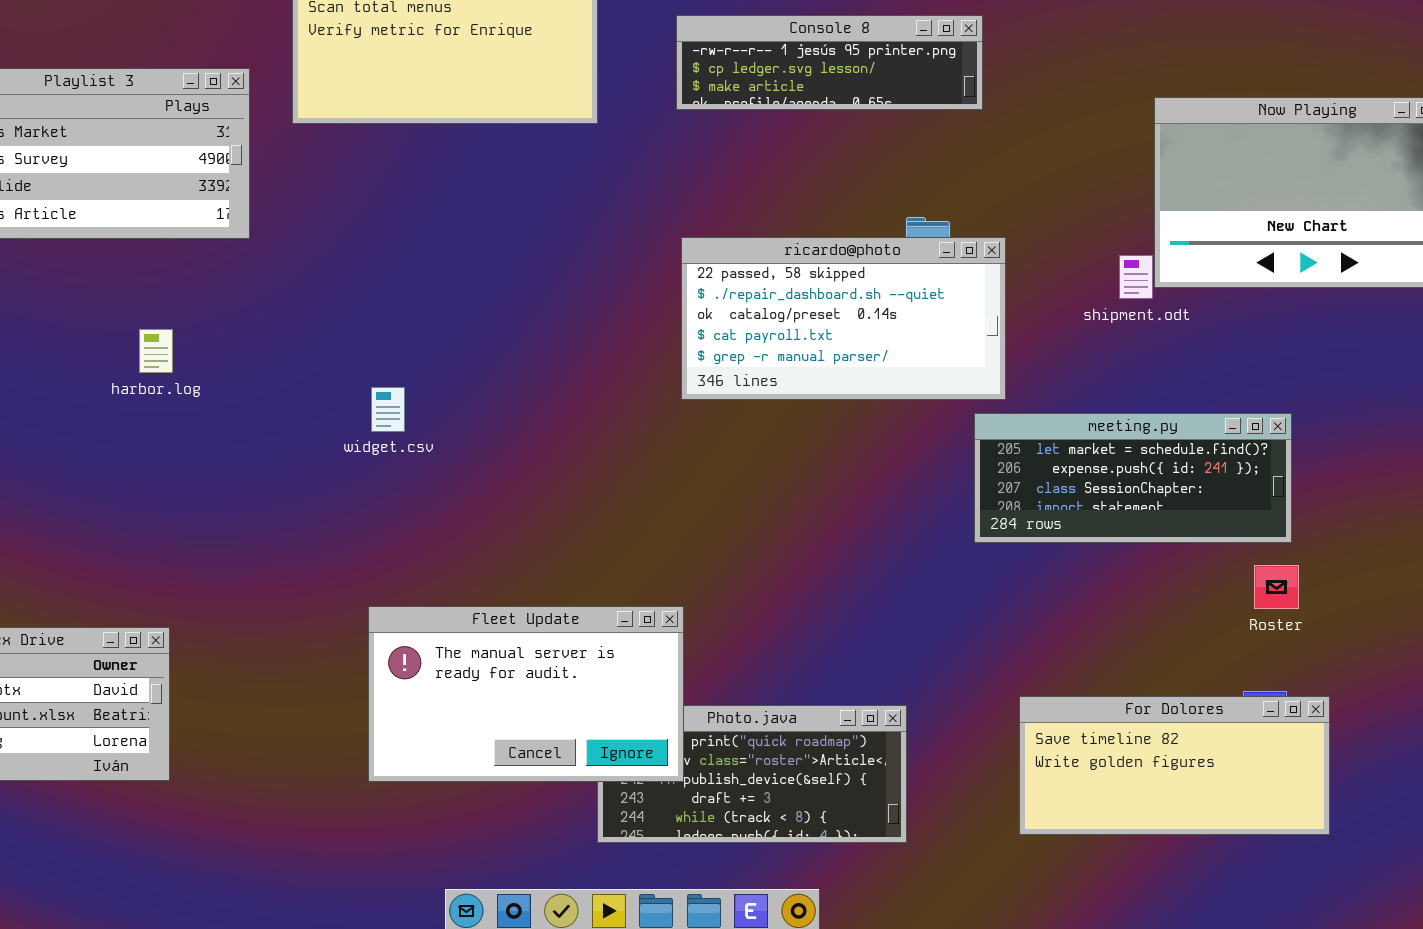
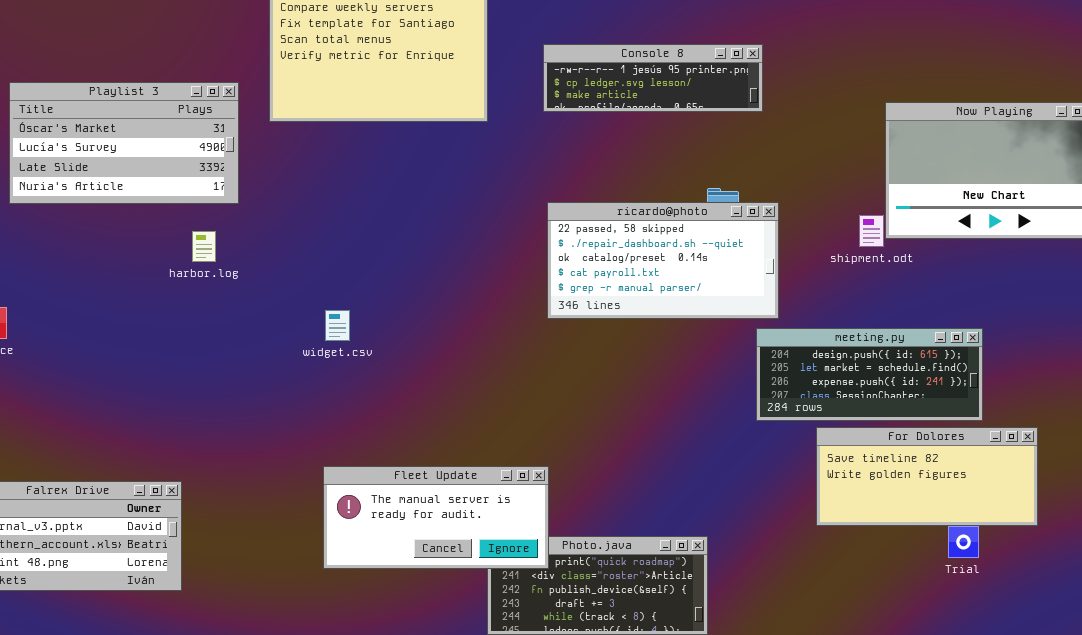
harbor.log: [139,329,173,373] -> [192,231,216,262], moved
meeting.py: [974,413,1292,543] -> [756,328,983,421], scrolled up 1 row
Fleet Update: [368,606,684,782] -> [323,466,549,569], resized
For Dolores: [1019,696,1330,835] -> [816,427,1038,526], moved

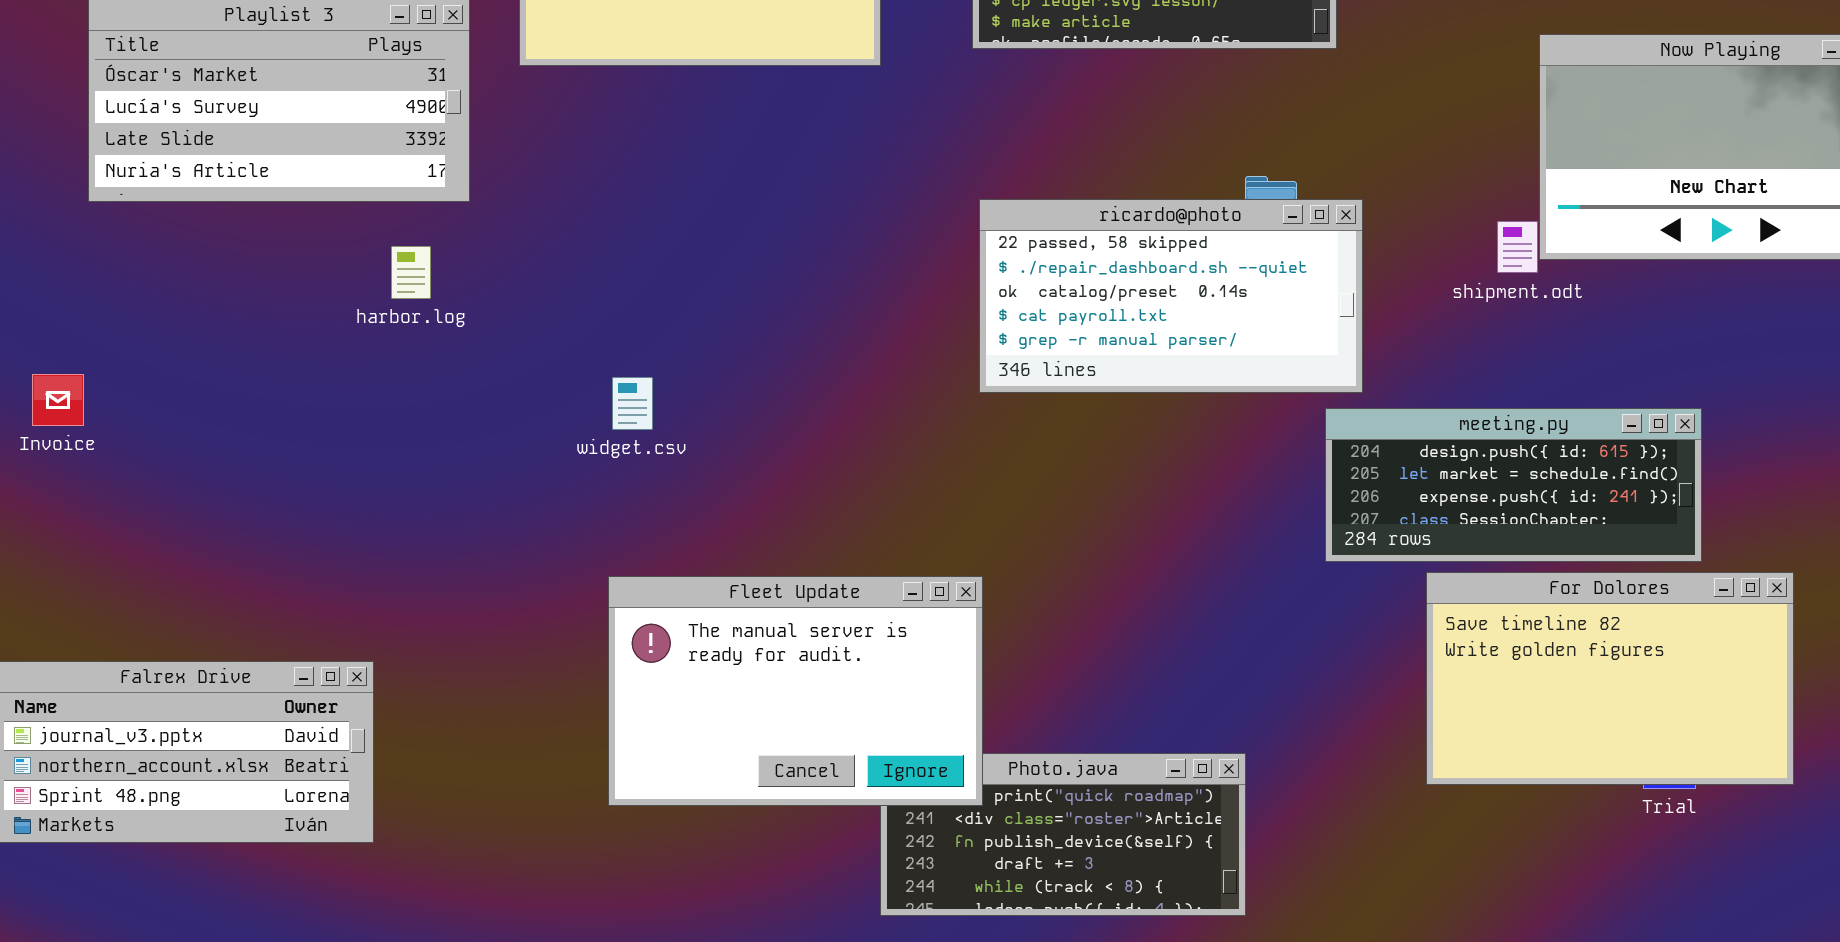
For Dolores: [816,427,1038,526] -> [1426,572,1794,785], resized
Fleet Update: [323,466,549,569] -> [608,576,983,806], resized

